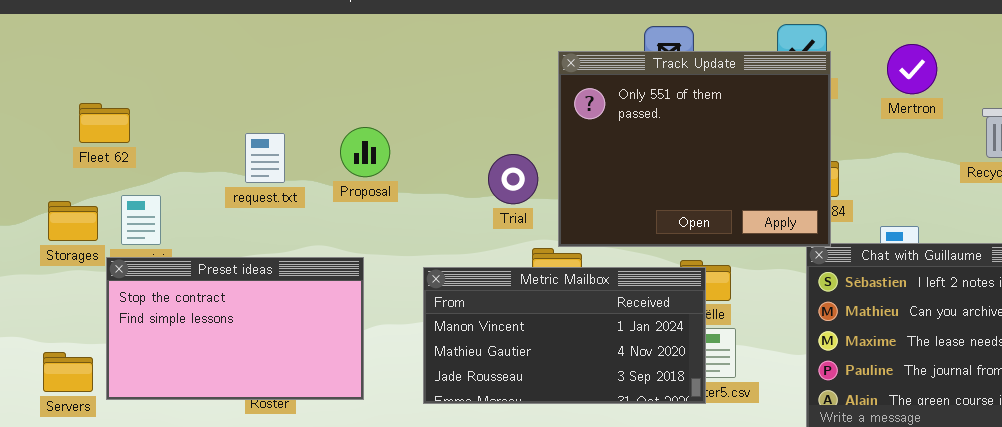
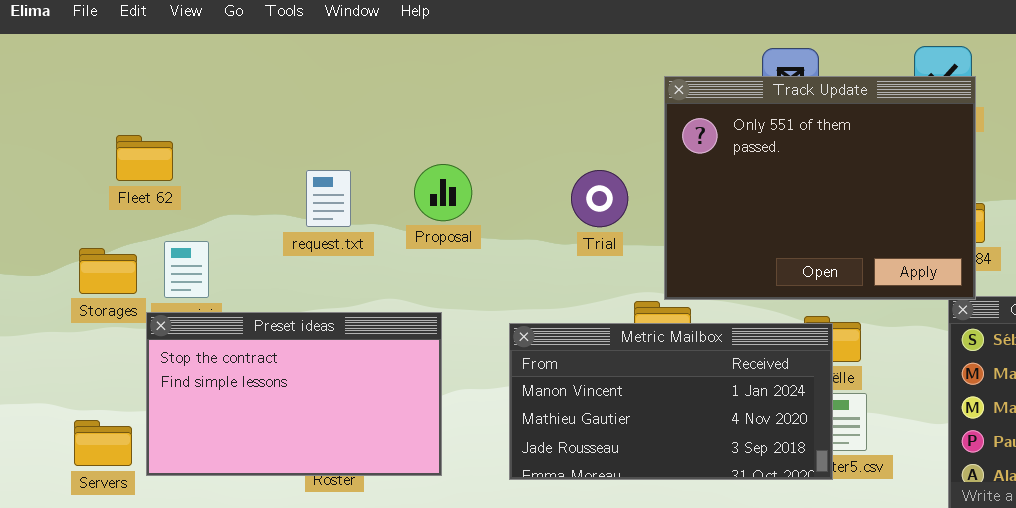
Trial: [488,154,538,204] -> [571,170,628,227], moved

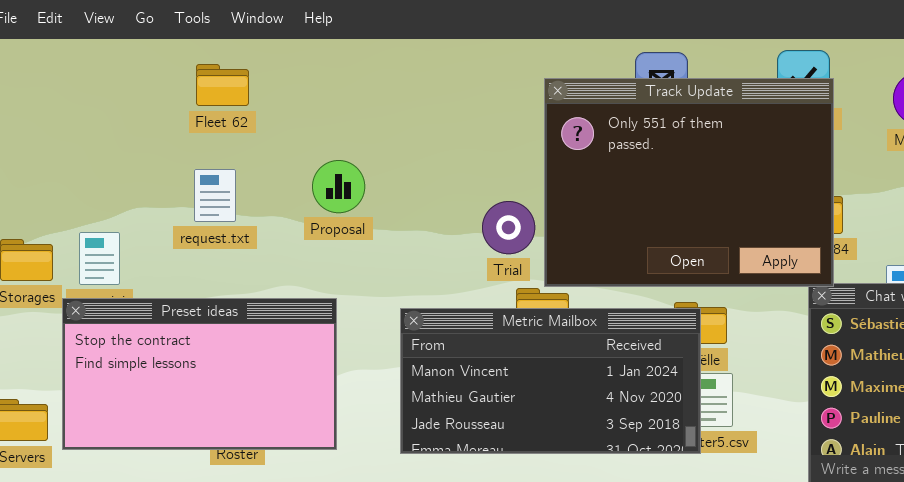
Fleet 62: [116,135,173,181] -> [196,64,249,106], moved
request.txt: [306,170,351,227] -> [194,169,236,222], moved
Trial: [571,170,628,227] -> [482,201,535,254], moved

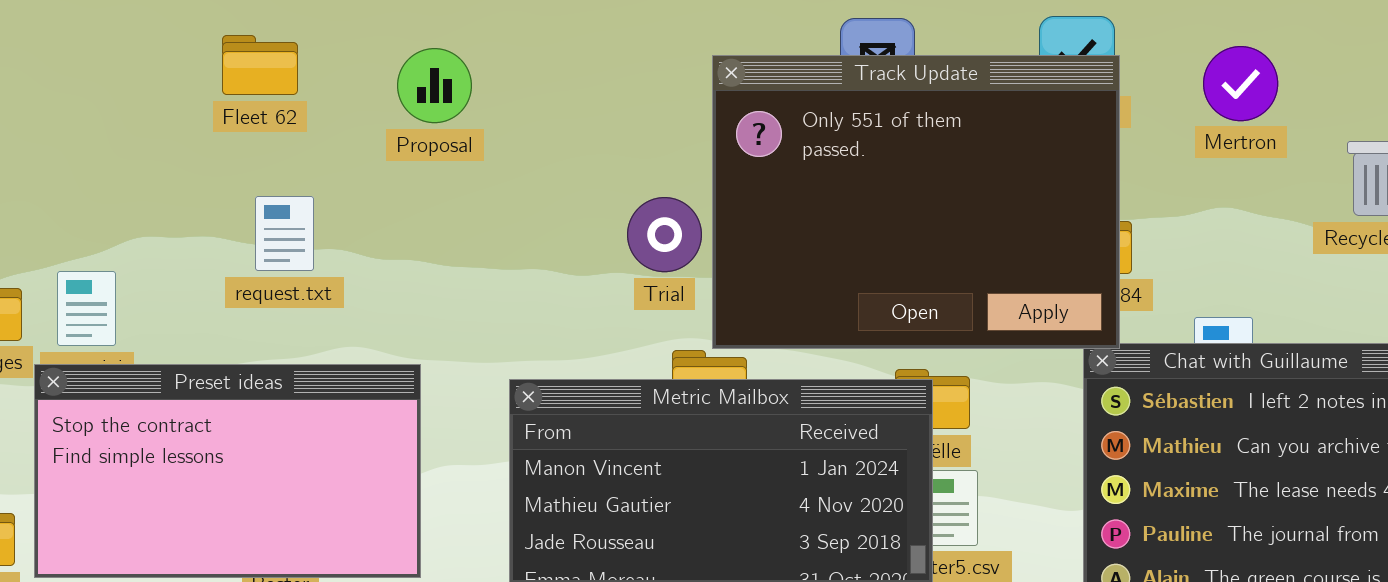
Proposal: [312,160,365,213] -> [397,48,472,123], moved
request.txt: [194,169,236,222] -> [255,196,314,271], moved
Trial: [482,201,535,254] -> [627,197,702,272], moved

